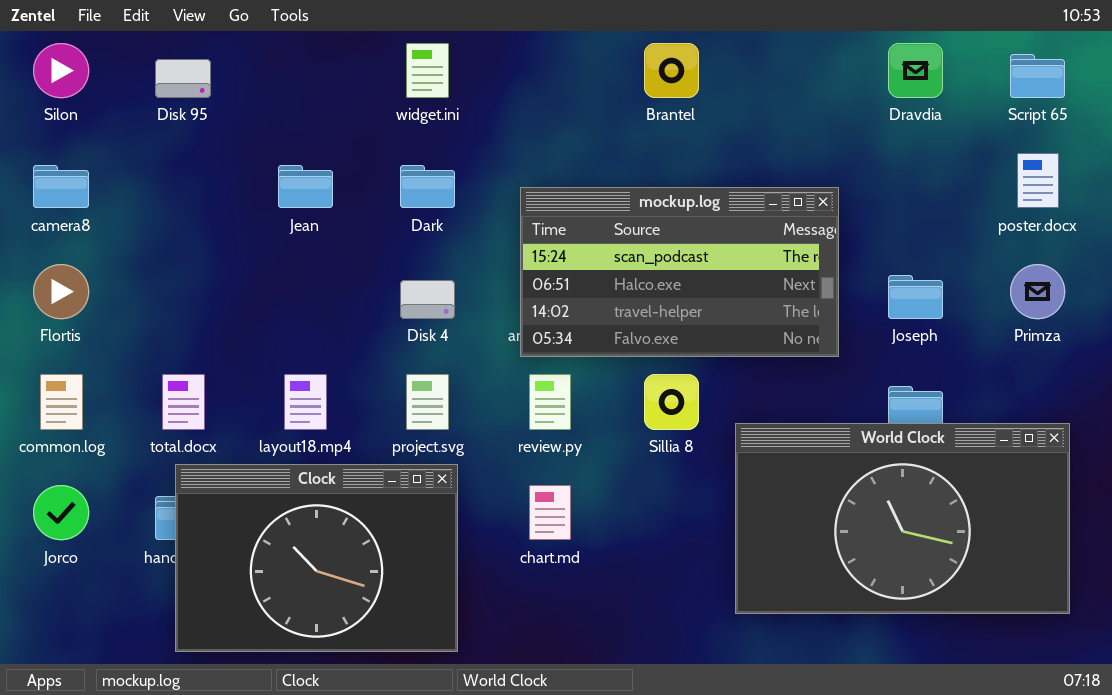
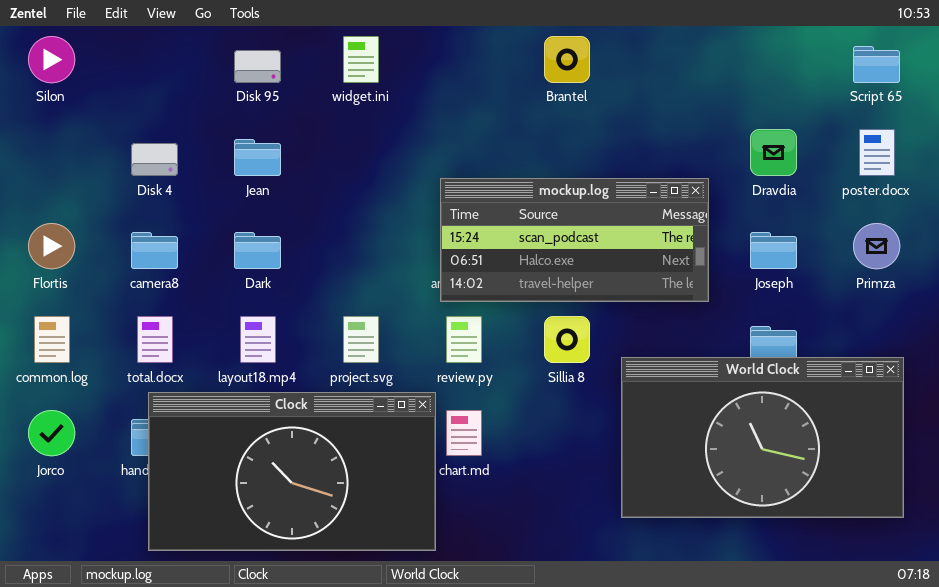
Dravdia: [888,43,943,98] -> [750,129,797,176], moved
Disk 95: [155,59,211,98] -> [234,50,281,83], moved
camera8: [33,165,89,208] -> [131,232,178,269], moved
Dark: [400,165,455,208] -> [234,232,281,269], moved
mockup.log: [520,187,839,357] -> [440,178,709,302], resized
Disk 4: [400,280,455,319] -> [131,143,178,176], moved
Clock: [175,464,458,652] -> [148,392,436,551], resized

